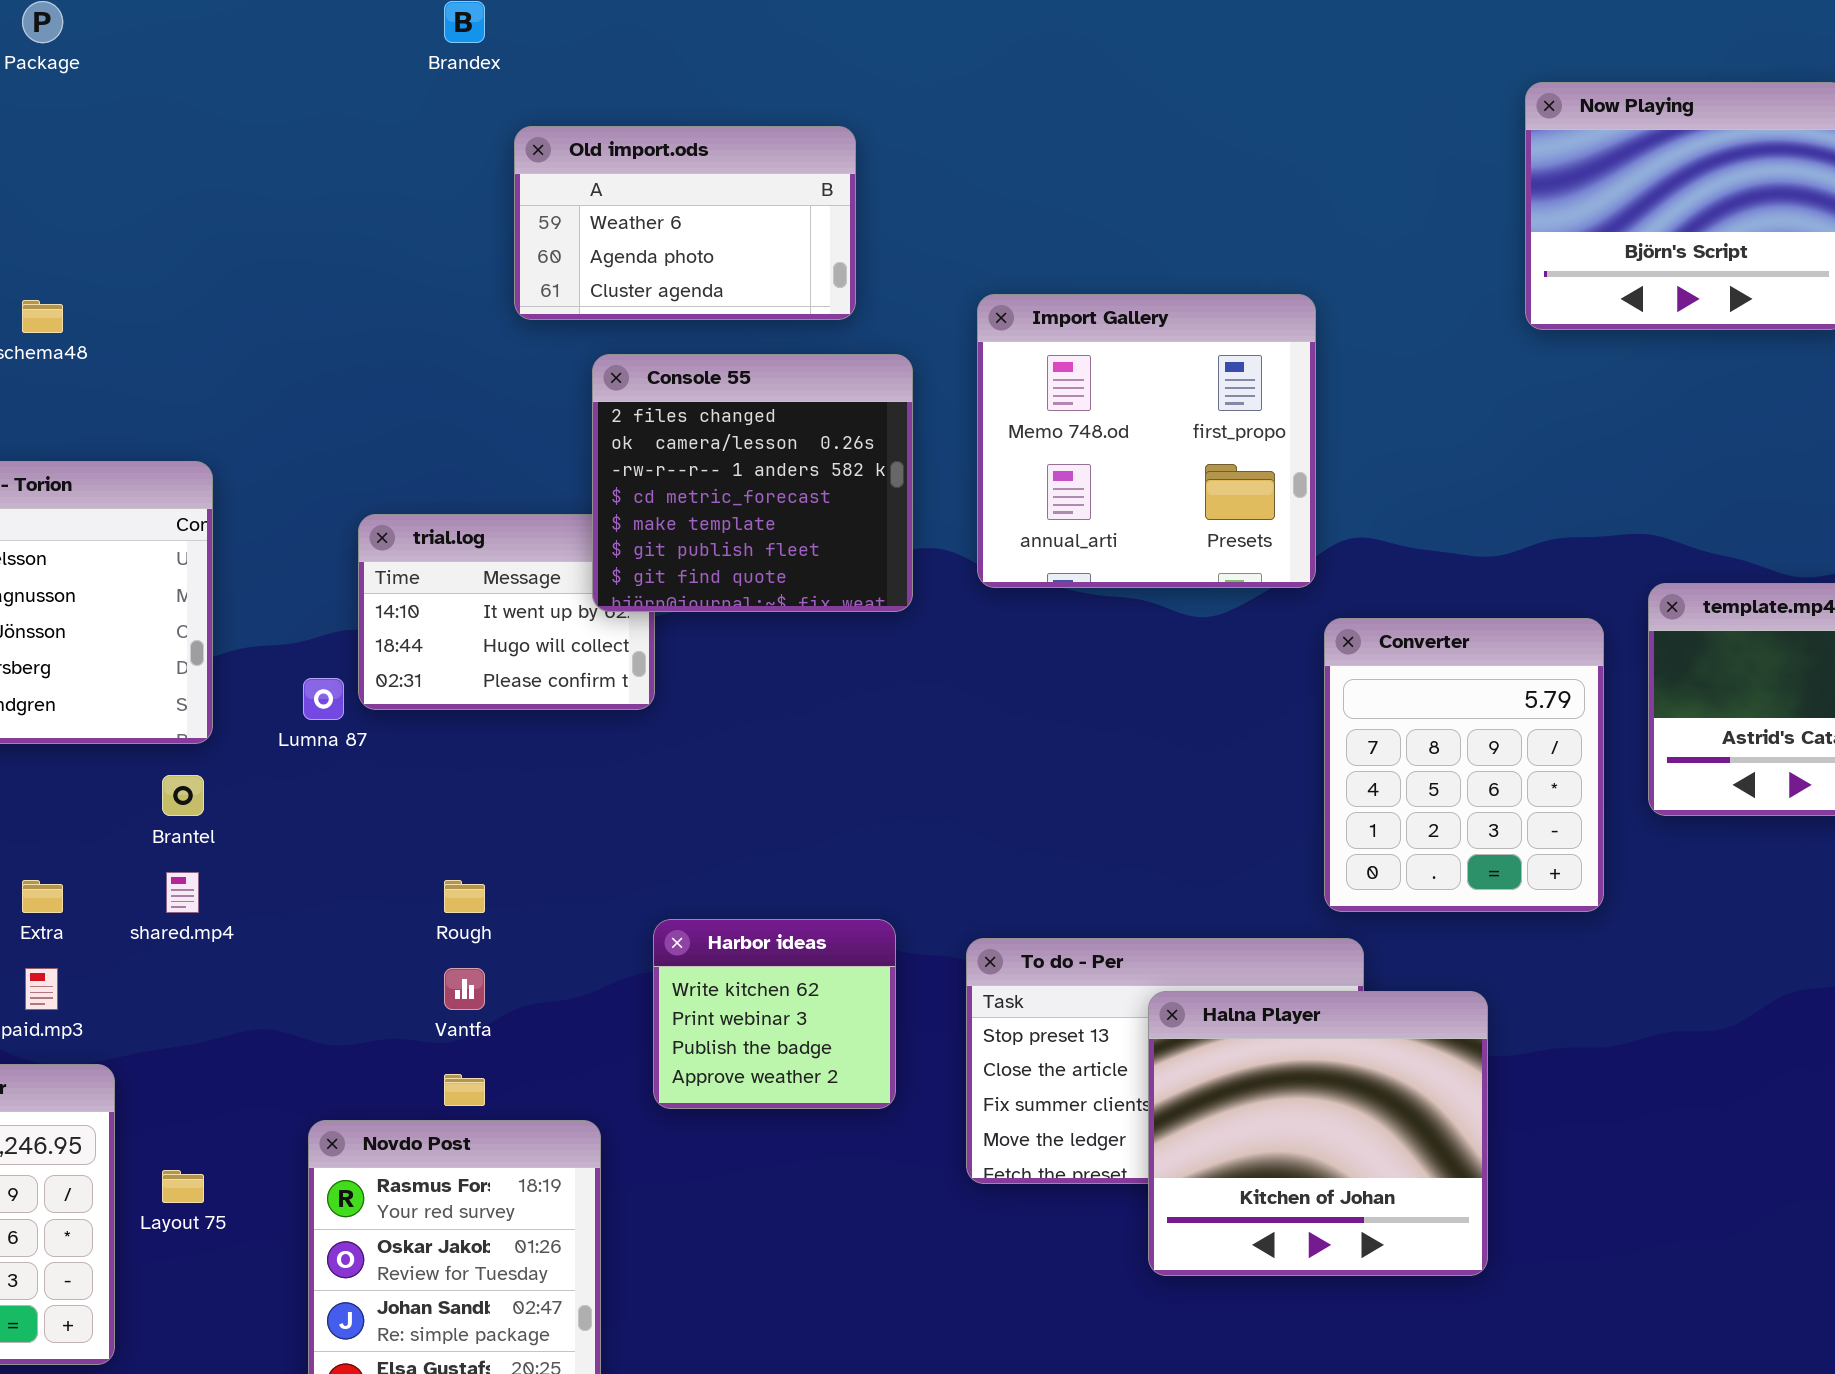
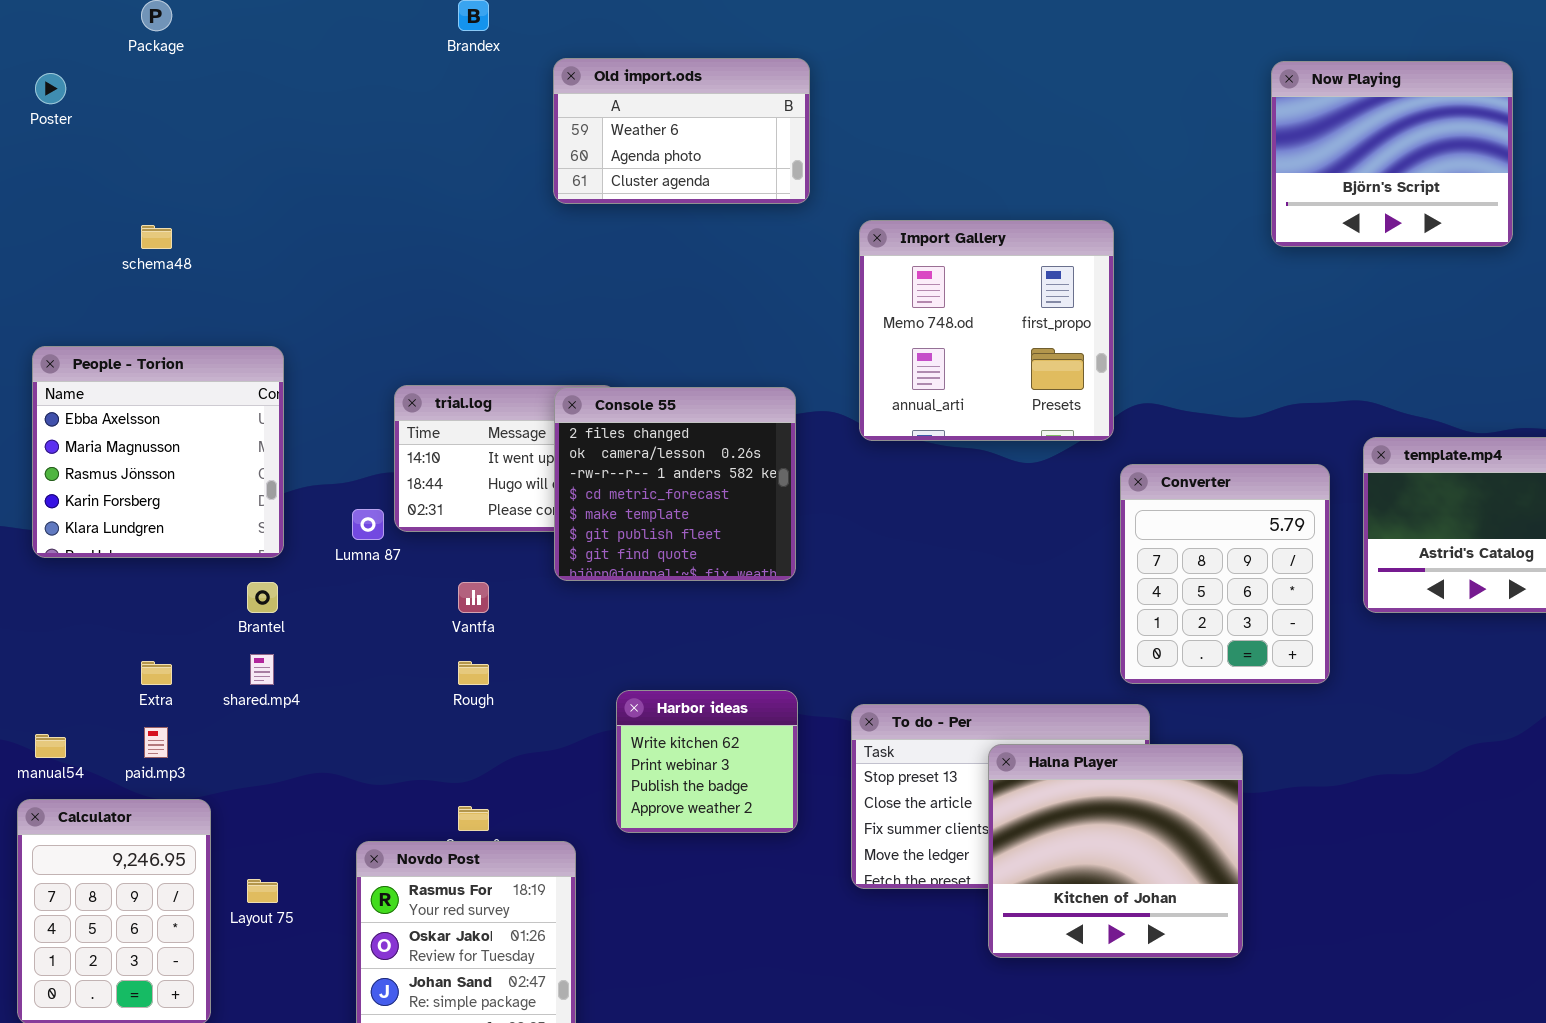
Old import.ods: [514,126,856,320] -> [553,58,810,204], moved
Console 55: [592,354,913,612] -> [554,387,796,581], moved
Vantfa: [444,968,485,1010] -> [458,582,489,613], moved

